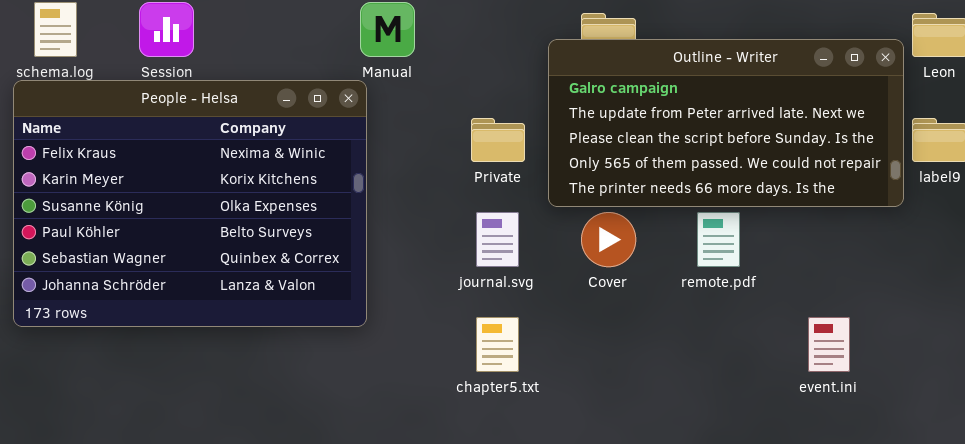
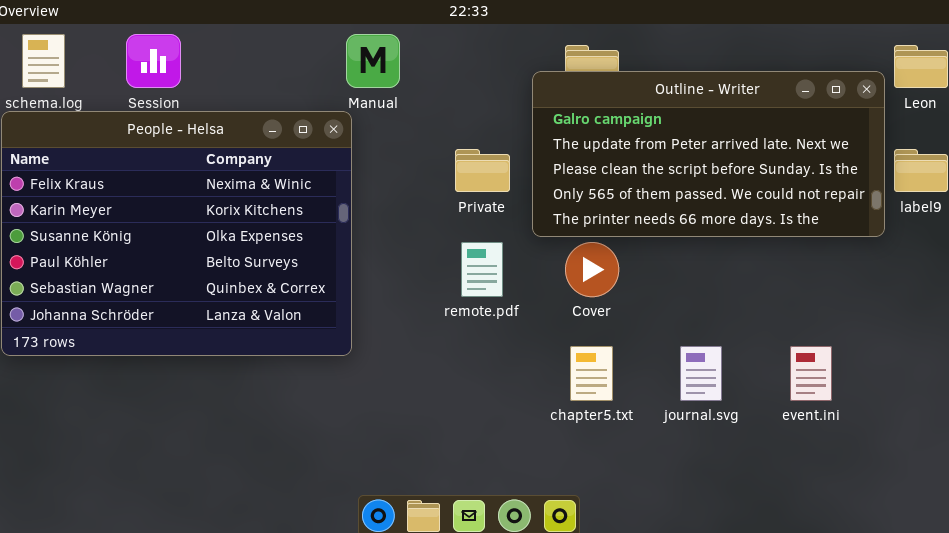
journal.svg: [476,212,519,267] -> [680,346,722,401], moved
remote.pdf: [697,212,740,267] -> [461,242,503,297], moved
chapter5.txt: [476,317,519,372] -> [570,346,613,401], moved

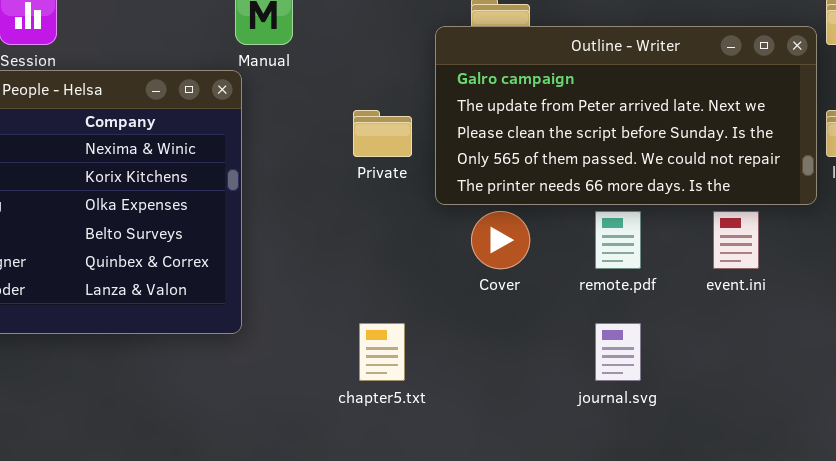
remote.pdf: [461,242,503,297] -> [595,211,641,269], moved
chapter5.txt: [570,346,613,401] -> [359,323,405,381], moved
event.ini: [790,346,832,401] -> [713,211,759,269], moved

